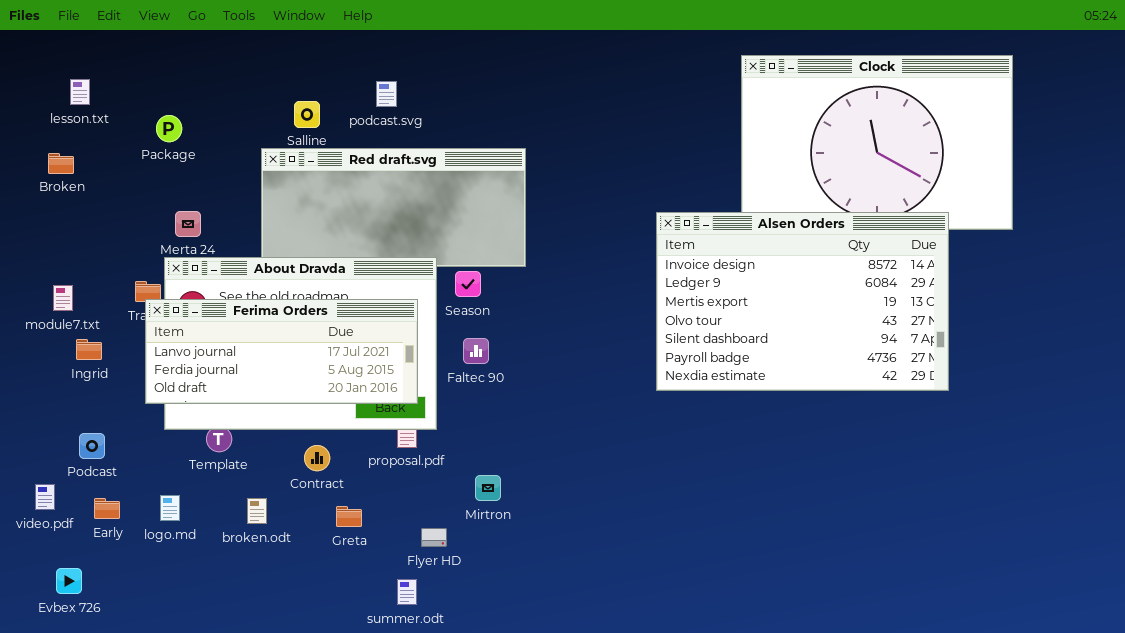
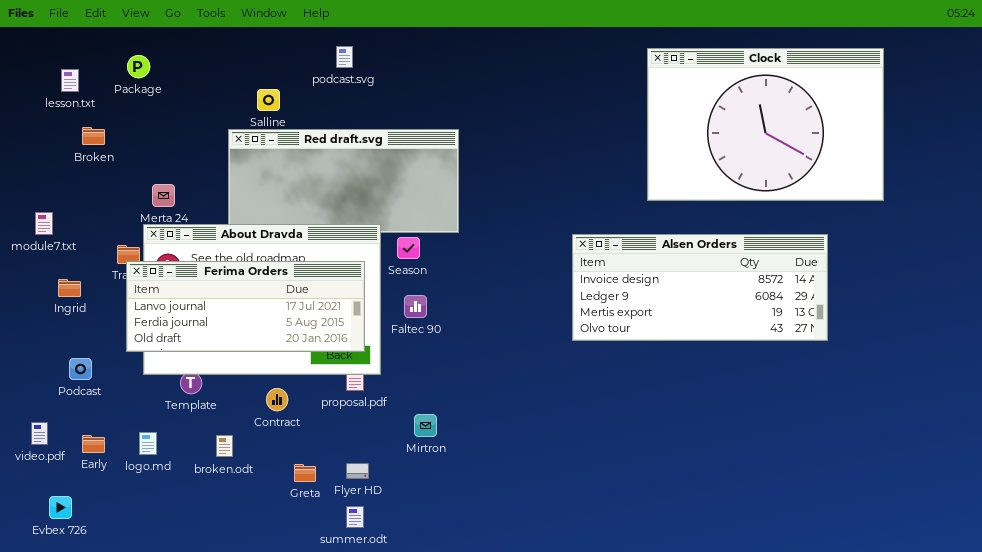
podcast.svg: [376,81,397,107] -> [336,46,353,68], moved
Package: [156,115,182,142] -> [127,55,150,78], moved
Broken: [48,153,74,174] -> [82,127,105,145], moved
Alsen Orders: [656,212,949,391] -> [572,234,828,341], resized
module7.txt: [53,285,73,311] -> [35,212,53,235], moved
Ingrid: [76,339,102,360] -> [58,279,81,297], moved
Podcast: [79,433,105,459] -> [69,358,92,380], moved
Greta: [336,506,362,527] -> [294,464,316,482], moved
Flyer HD: [421,528,447,547] -> [346,463,369,479], moved

